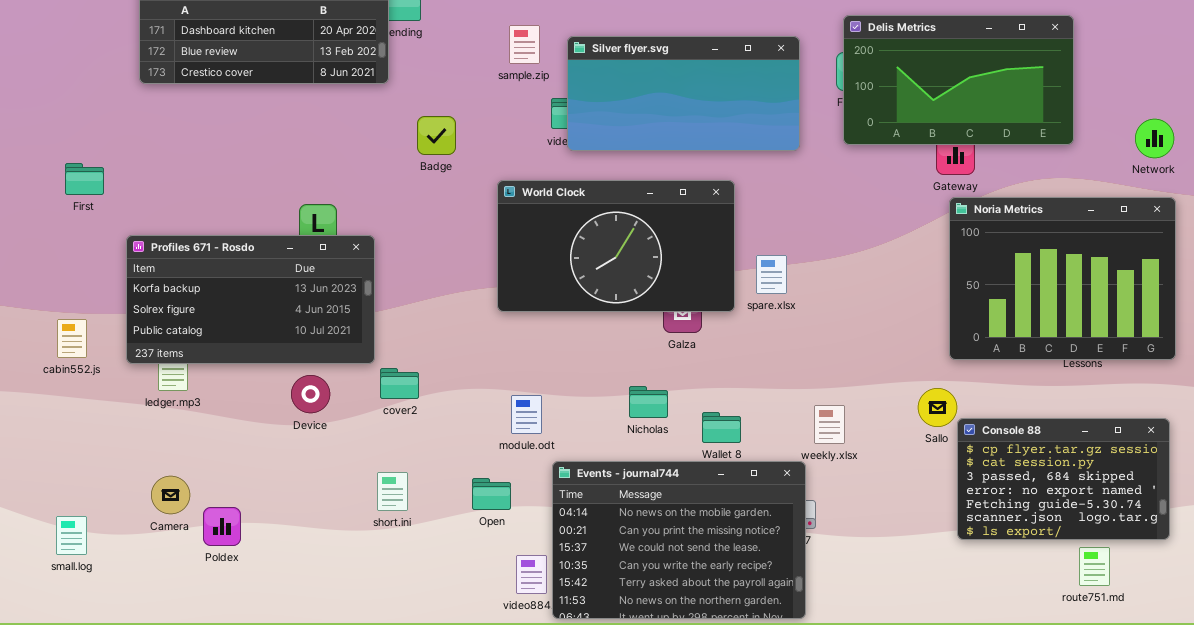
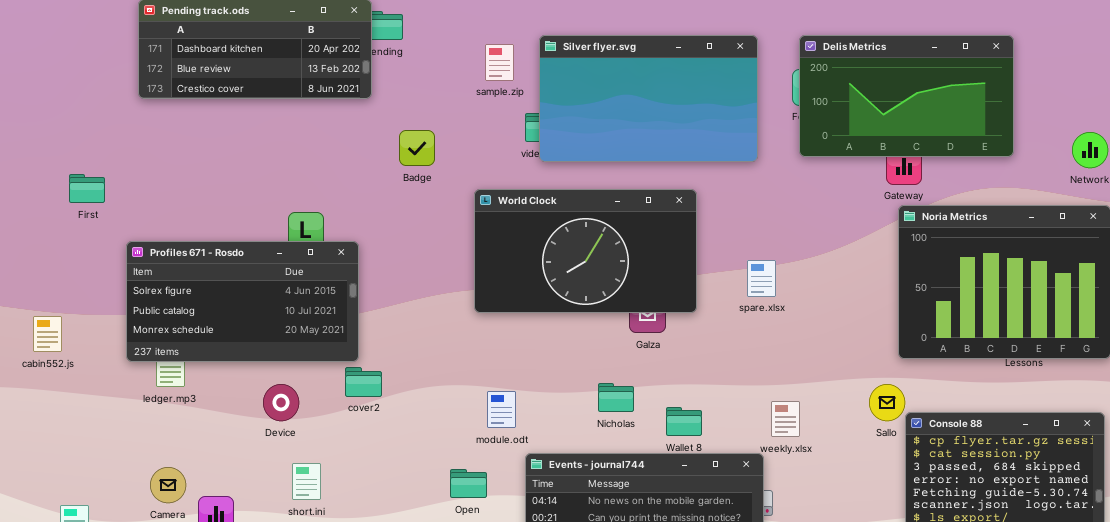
Silver flyer.svg: [567,36,800,151] -> [539,35,758,162], resized
Profiles 671 - Rosdo: [126,235,375,364] -> [126,241,359,362], scrolled down 1 row
spare.xlsx: [756,255,787,294] -> [747,260,776,297], moved
cabin552.js: [57,319,87,358] -> [33,316,62,352], moved
cover2: [380,368,419,399] -> [345,367,382,397], moved
Device: [291,375,330,413] -> [263,384,299,421], moved
short.ini: [377,472,408,511] -> [292,463,321,500], moved

